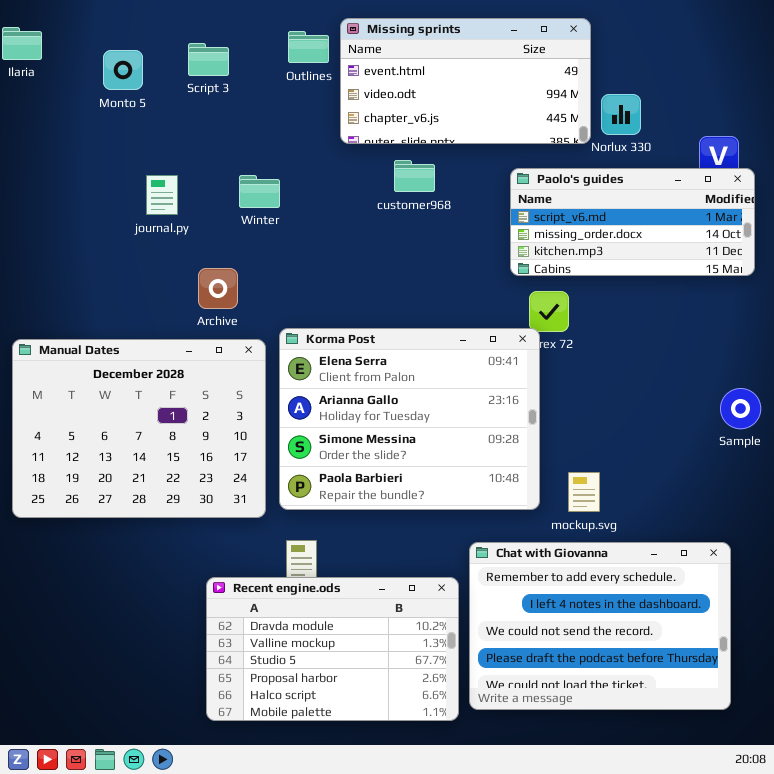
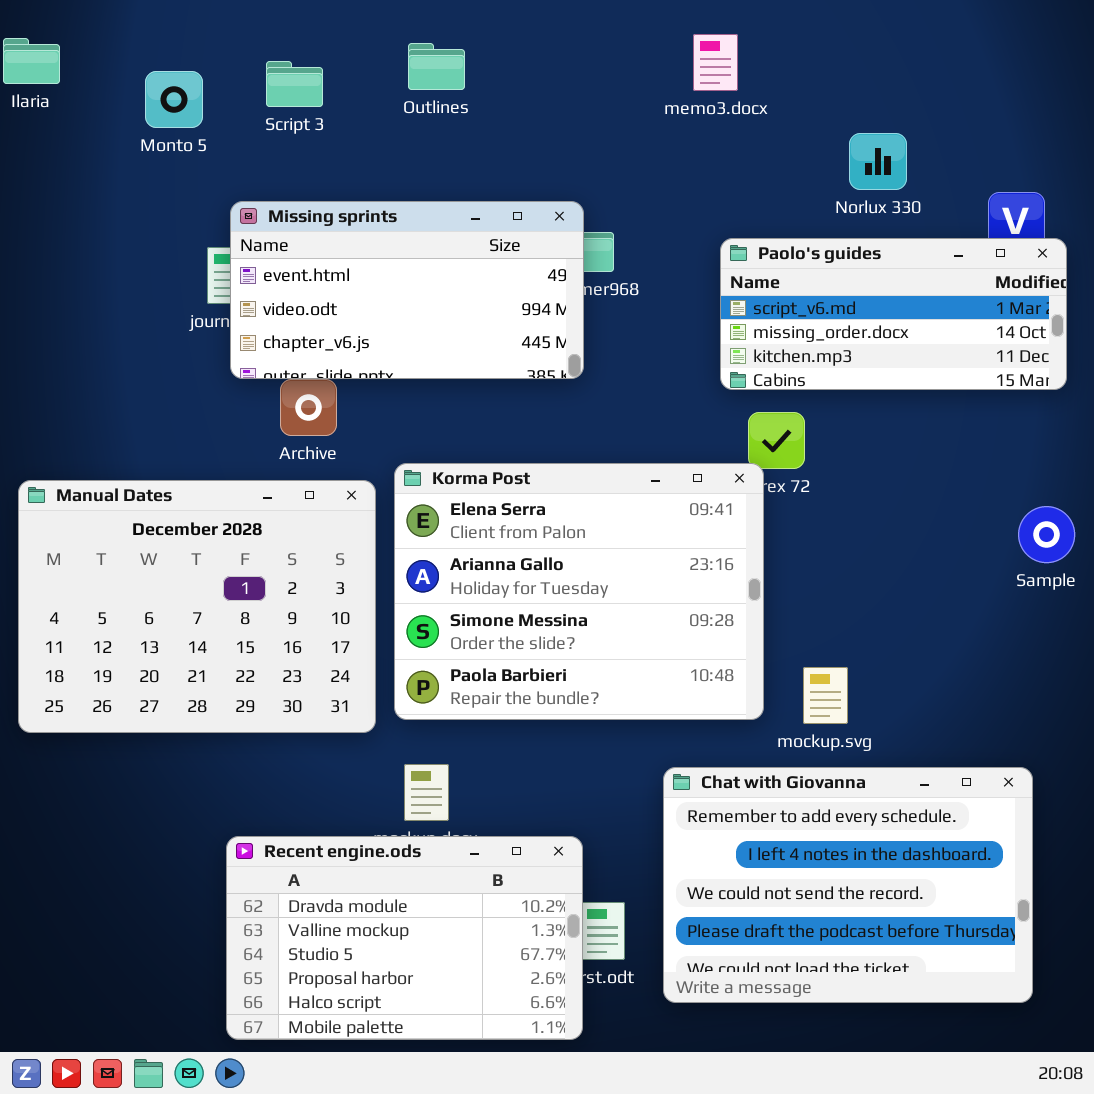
Missing sprints: [340,18,591,144] -> [230,201,584,379], moved
Sample: [720,388,761,429] -> [1018,506,1075,563], moved
Recent engine.ods: [206,577,459,721] -> [226,836,583,1040], moved

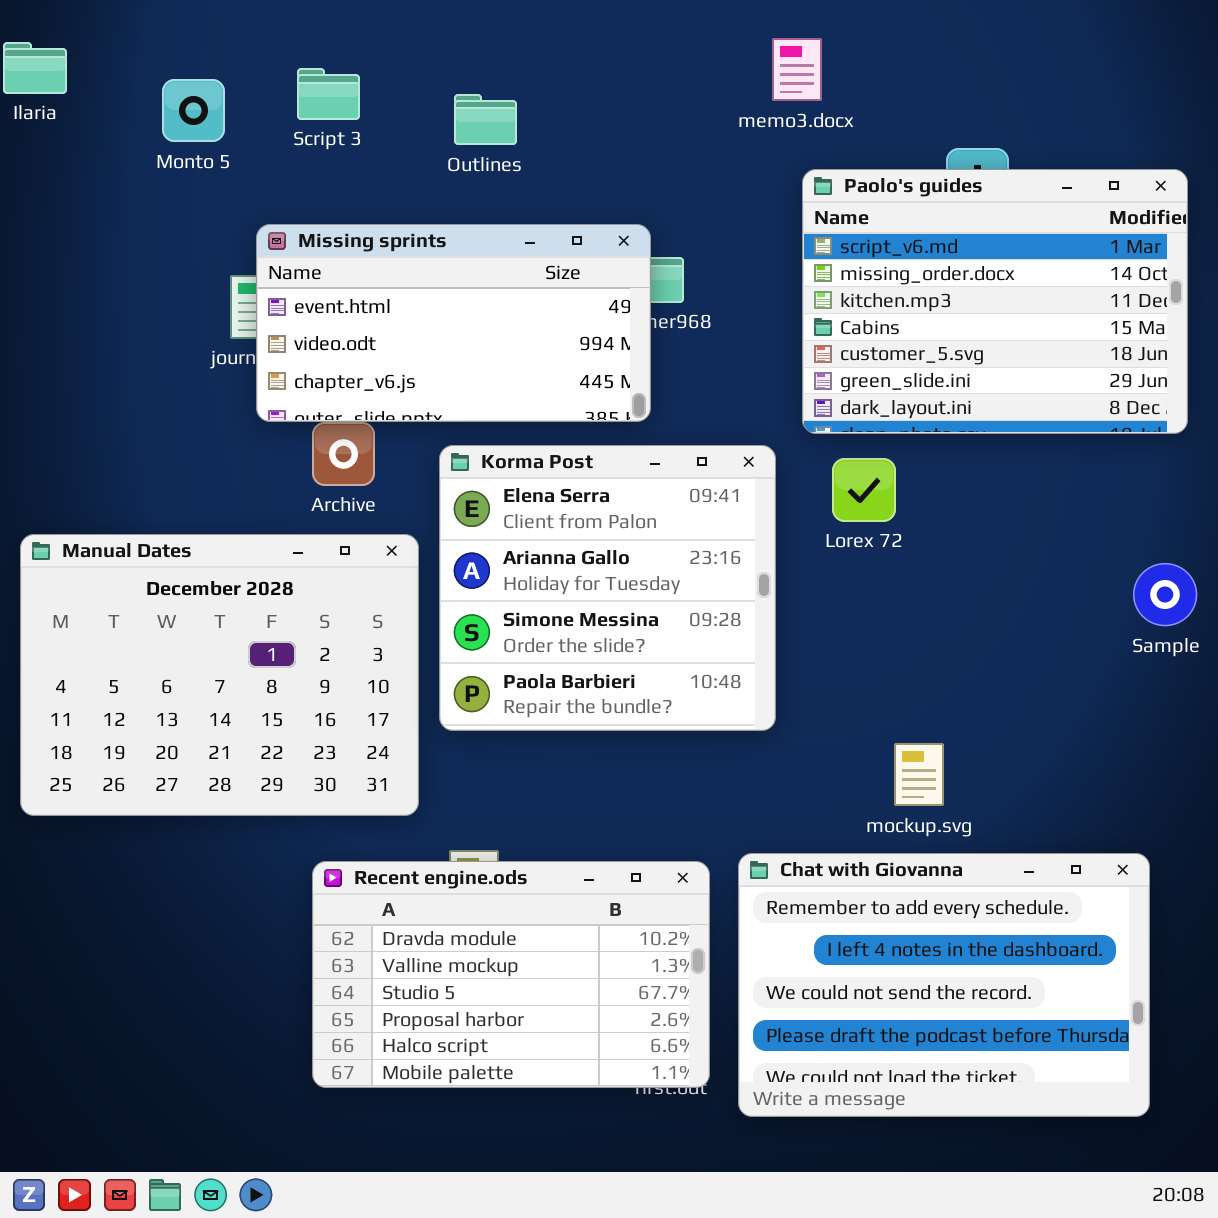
Outlines: [408,43,465,90] -> [454,94,517,145], moved
Paolo's guides: [720,238,1067,390] -> [802,169,1188,434], resized
Korma Post: [394,463,764,720] -> [439,445,776,731], moved, resized
Recent engine.ods: [226,836,583,1040] -> [312,861,710,1088], moved

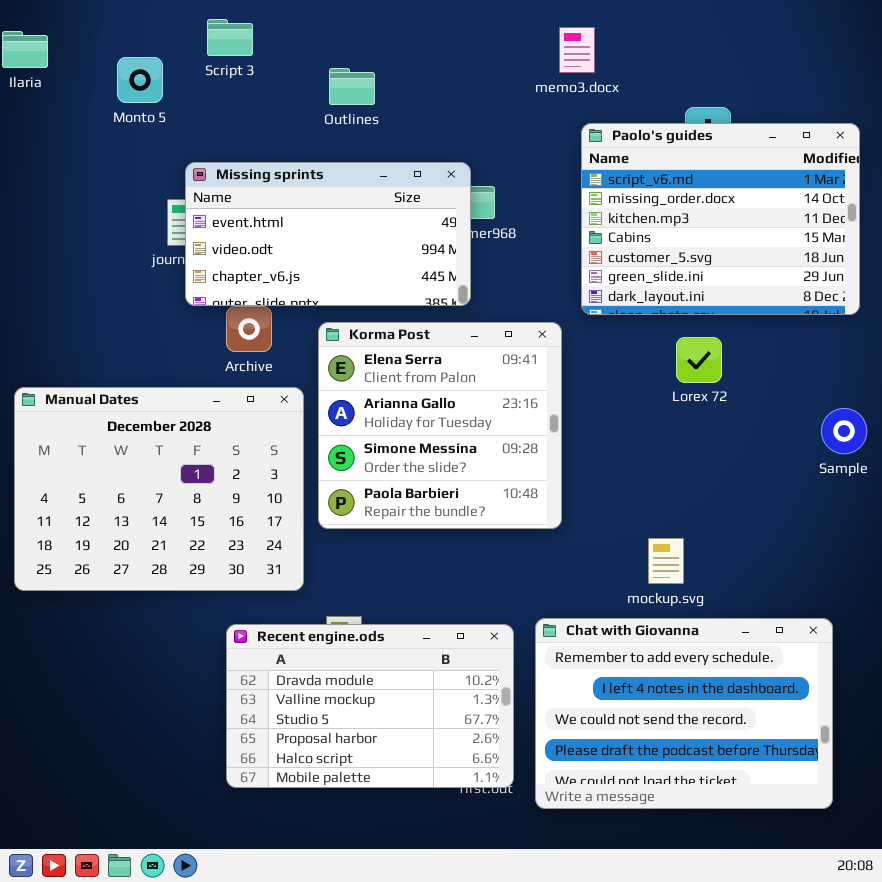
Script 3: [297,68,360,120] -> [207,19,253,56], moved
Lorex 72: [832,458,896,522] -> [676,337,722,383], moved

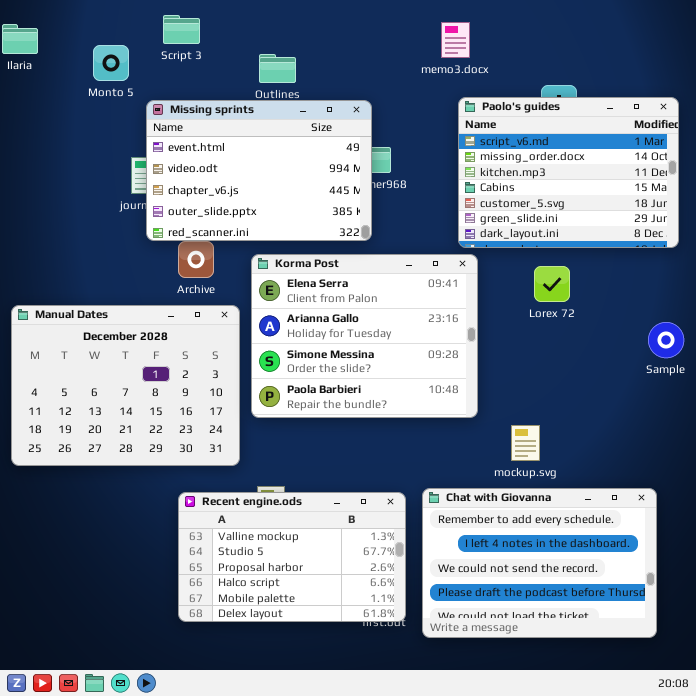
Missing sprints: [185,162,471,306] -> [146,100,372,241], resized
Korma Post: [318,322,562,529] -> [251,254,478,418], resized
Recent engine.ods: [226,624,514,788] -> [178,492,406,622], scrolled down 1 row

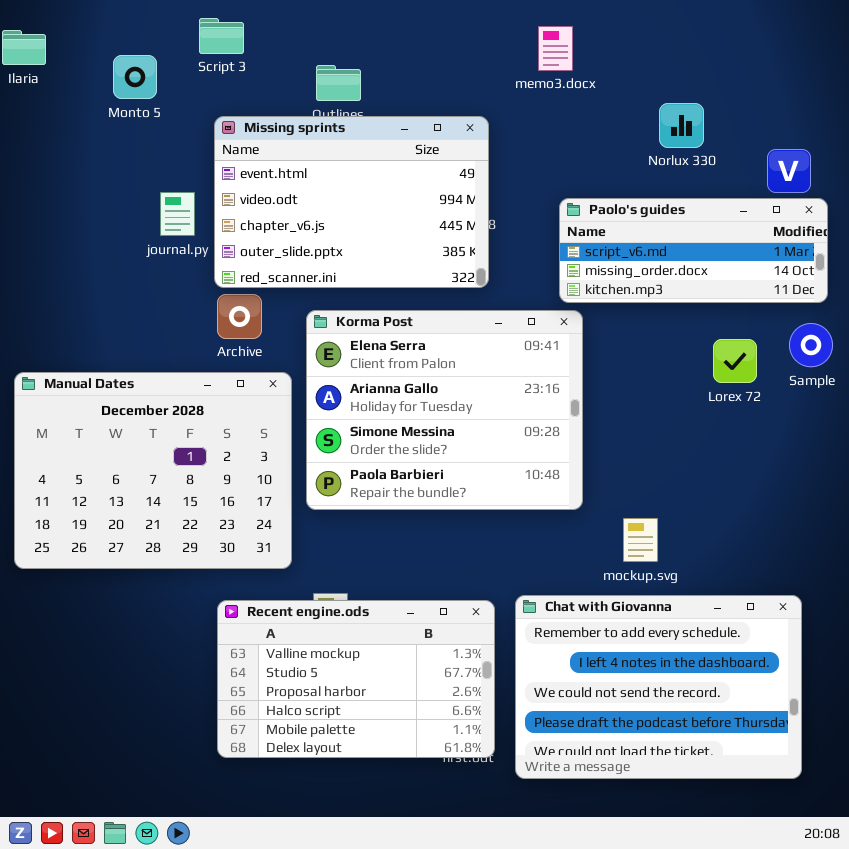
Paolo's guides: [458,97,679,248] -> [559,198,828,303], resized
Missing sprints: [146,100,372,241] -> [214,116,489,288], moved
Lorex 72: [534,266,570,302] -> [713,339,757,383], moved
Sample: [648,322,684,358] -> [789,323,833,367], moved

